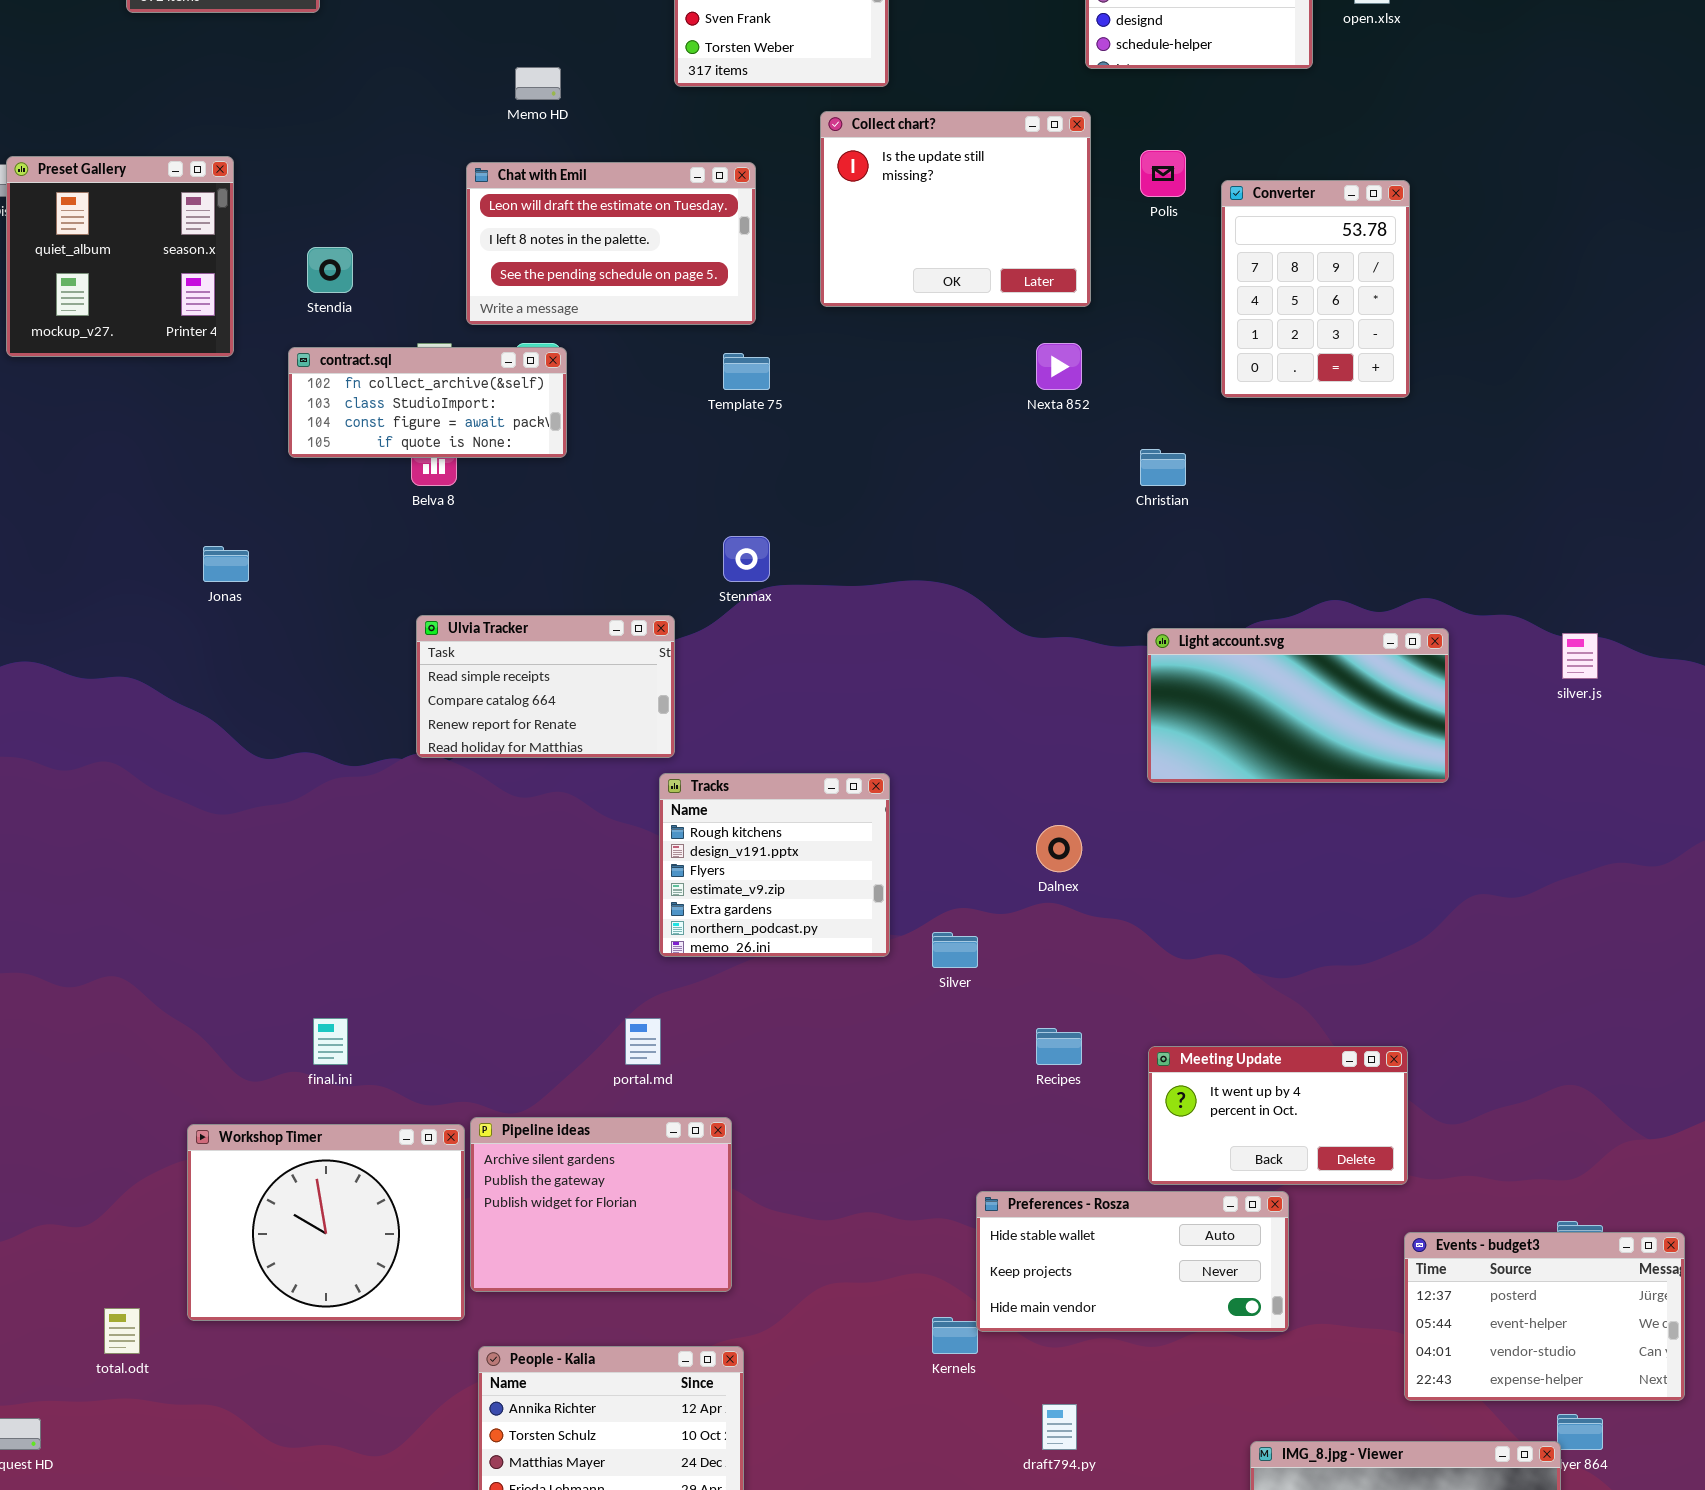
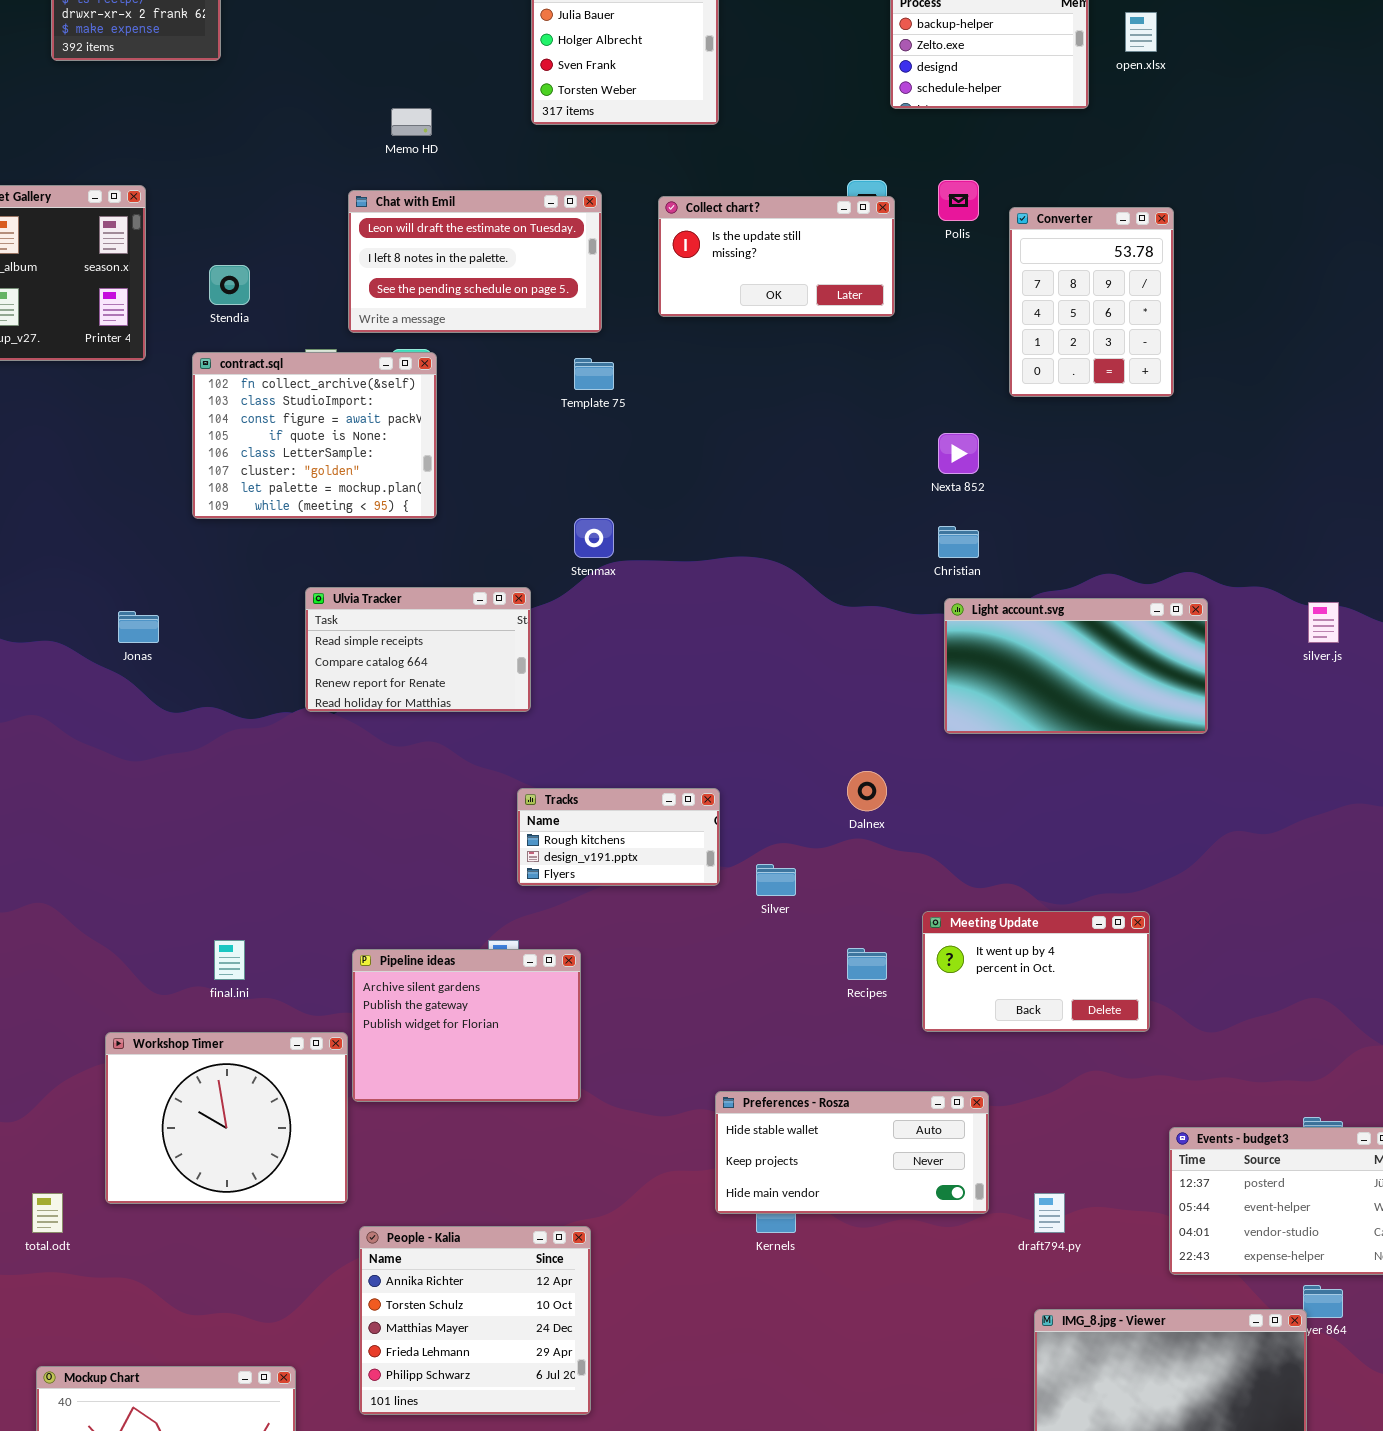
Collect chart?: [820,111,1091,307] -> [658,196,895,317], resized
Nexta 852: [1036,343,1082,390] -> [938,433,979,474], moved
contract.sql: [288,347,567,458] -> [192,352,437,519], resized
Christian: [1140,449,1186,486] -> [938,526,979,558], moved
Jonas: [203,546,249,582] -> [118,611,159,643], moved
Tracks: [659,773,890,957] -> [517,788,720,886], resized
Meeting Update: [1148,1046,1408,1185] -> [922,911,1150,1032], moved
Pipeline ideas: [470,1117,732,1292] -> [352,949,581,1102], moved
Preferences - Rosza: [976,1191,1289,1332] -> [715,1091,989,1214], moved
draft794.py: [1042,1404,1077,1450] -> [1034,1193,1065,1233], moved

